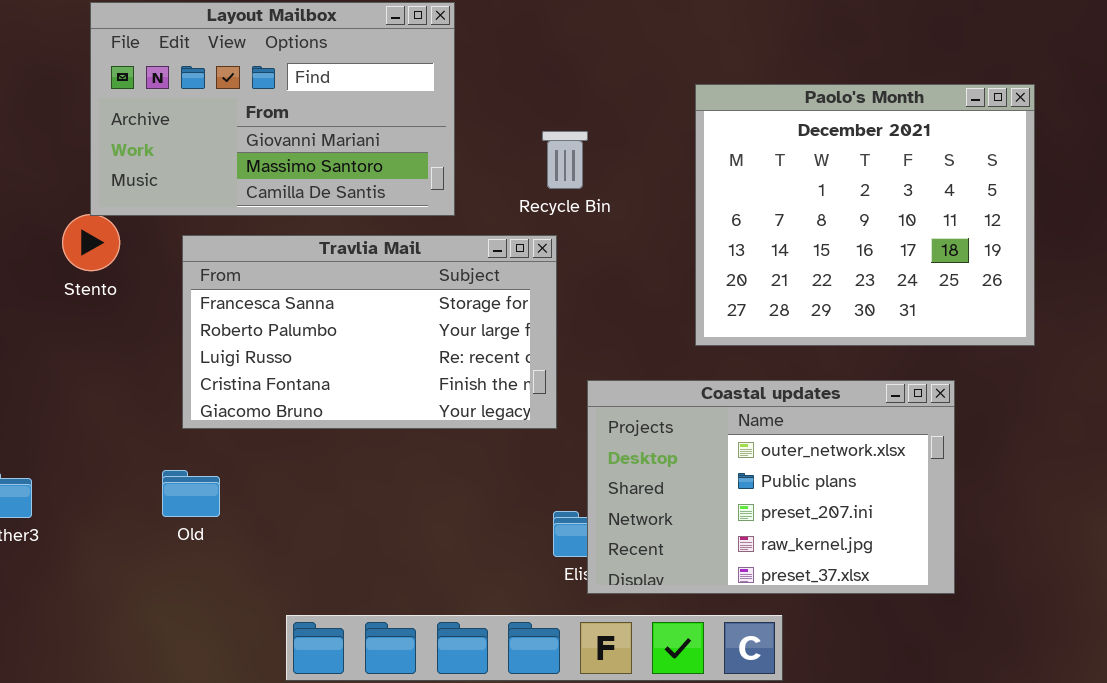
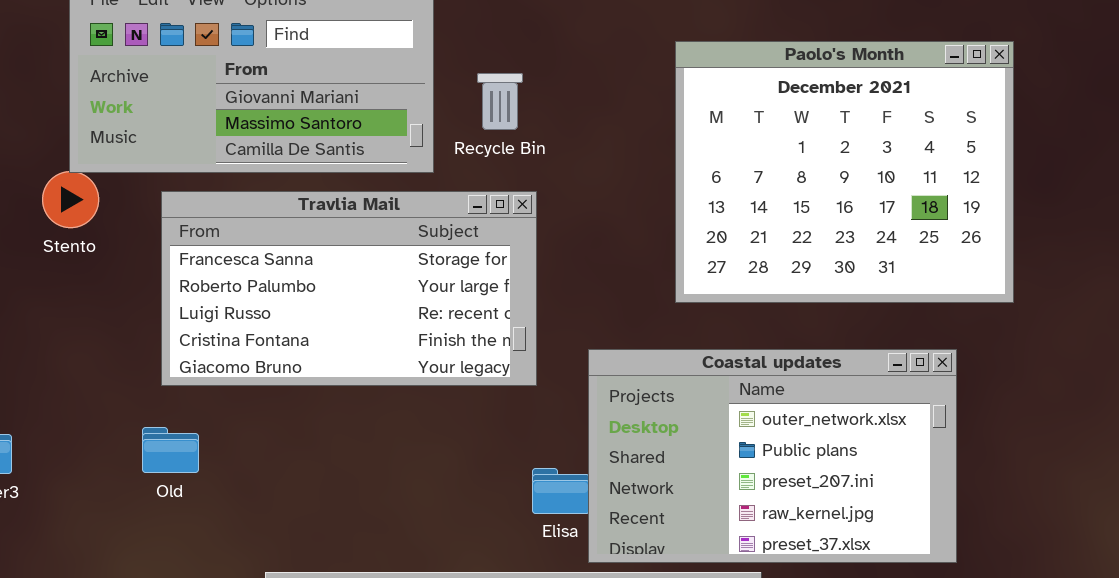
Recycle Bin: [542,131,588,189] -> [477,73,523,130], moved
Coastal updates: [587,380,955,594] -> [588,349,957,563], moved

